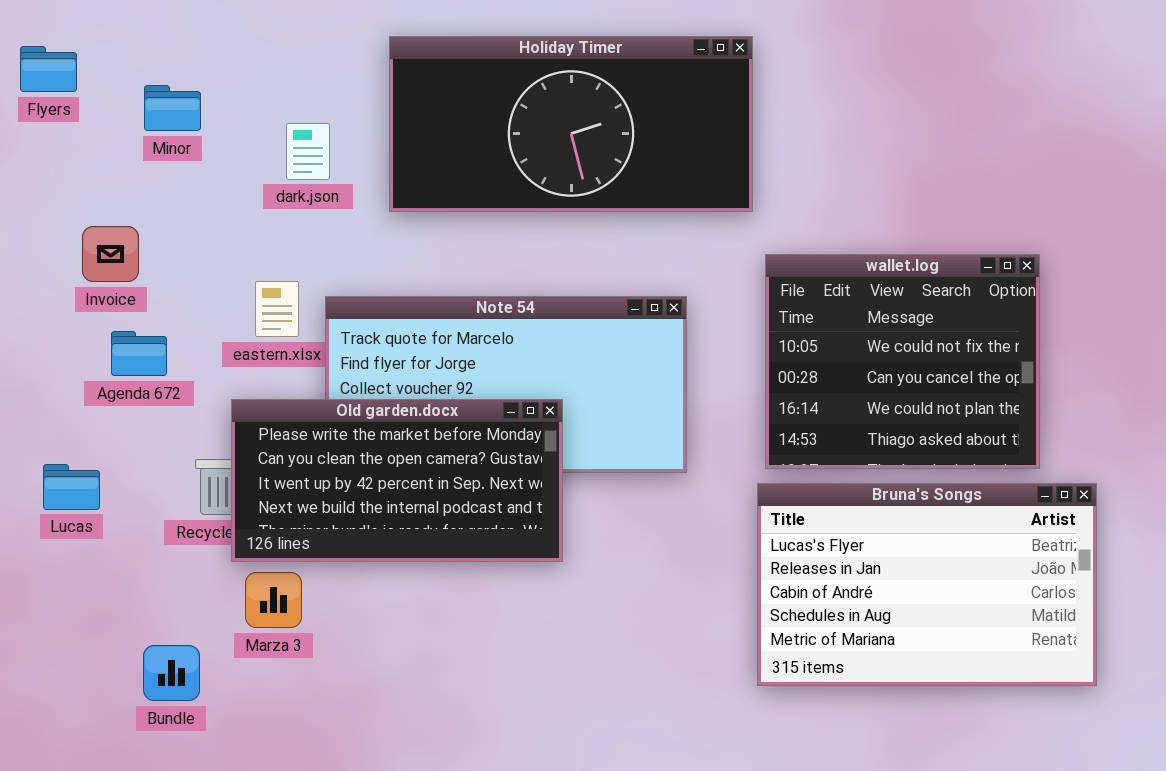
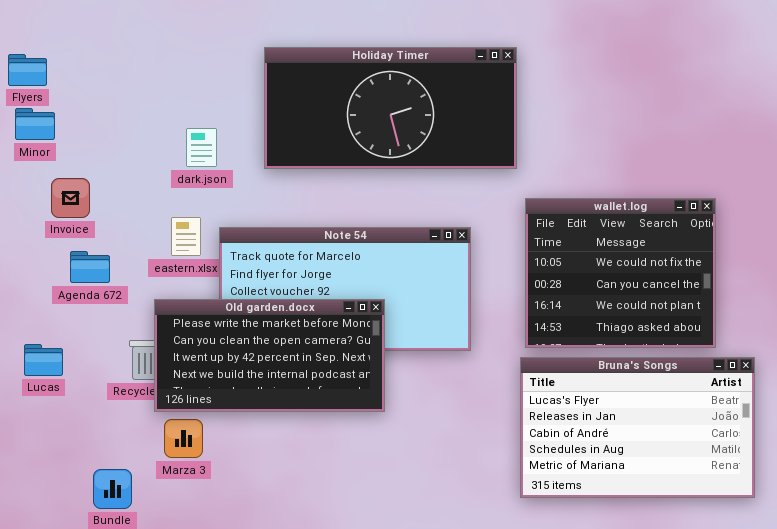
Minor: [144,85,201,131] -> [15,108,55,140], moved
dark.json: [286,123,330,180] -> [186,128,217,167], moved

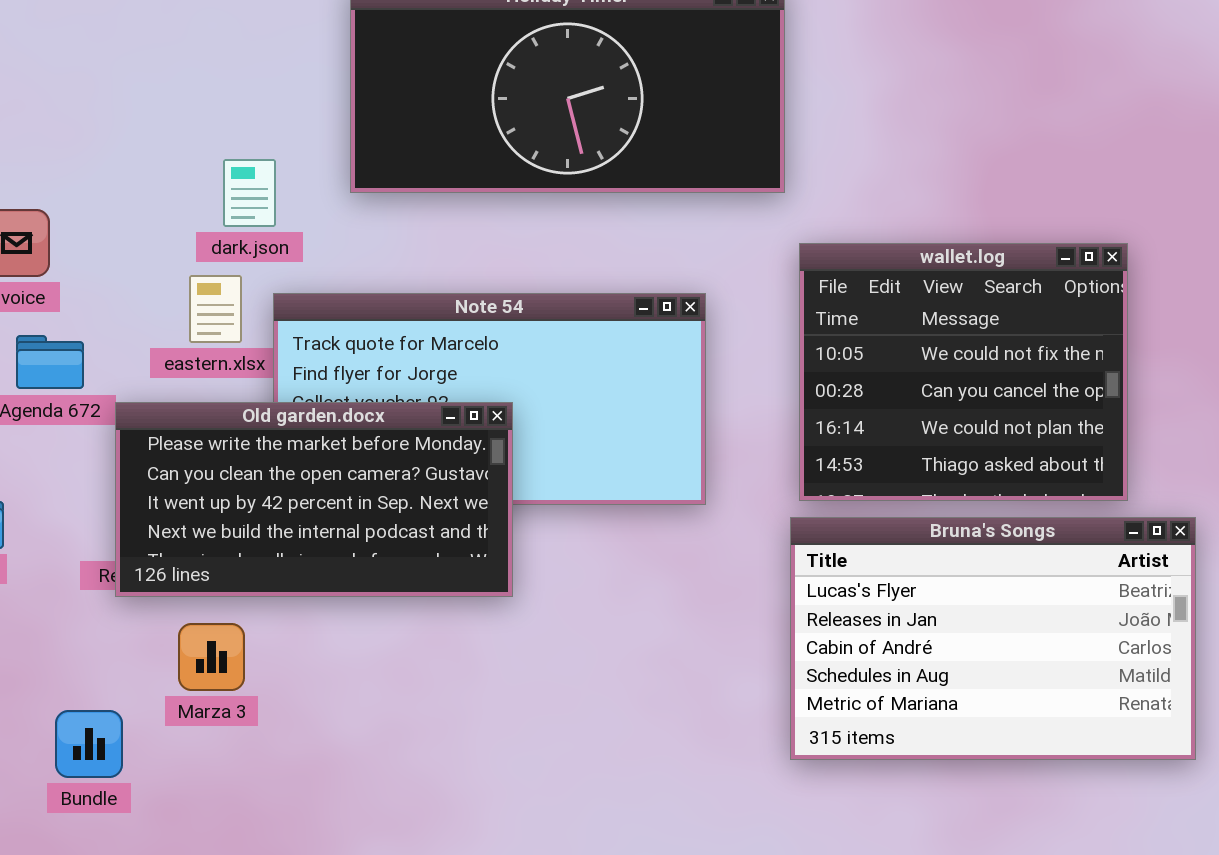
dark.json: [186,128,217,167] -> [223,159,276,227], moved
Old garden.docx: [154,299,385,412] -> [115,402,513,597], moved

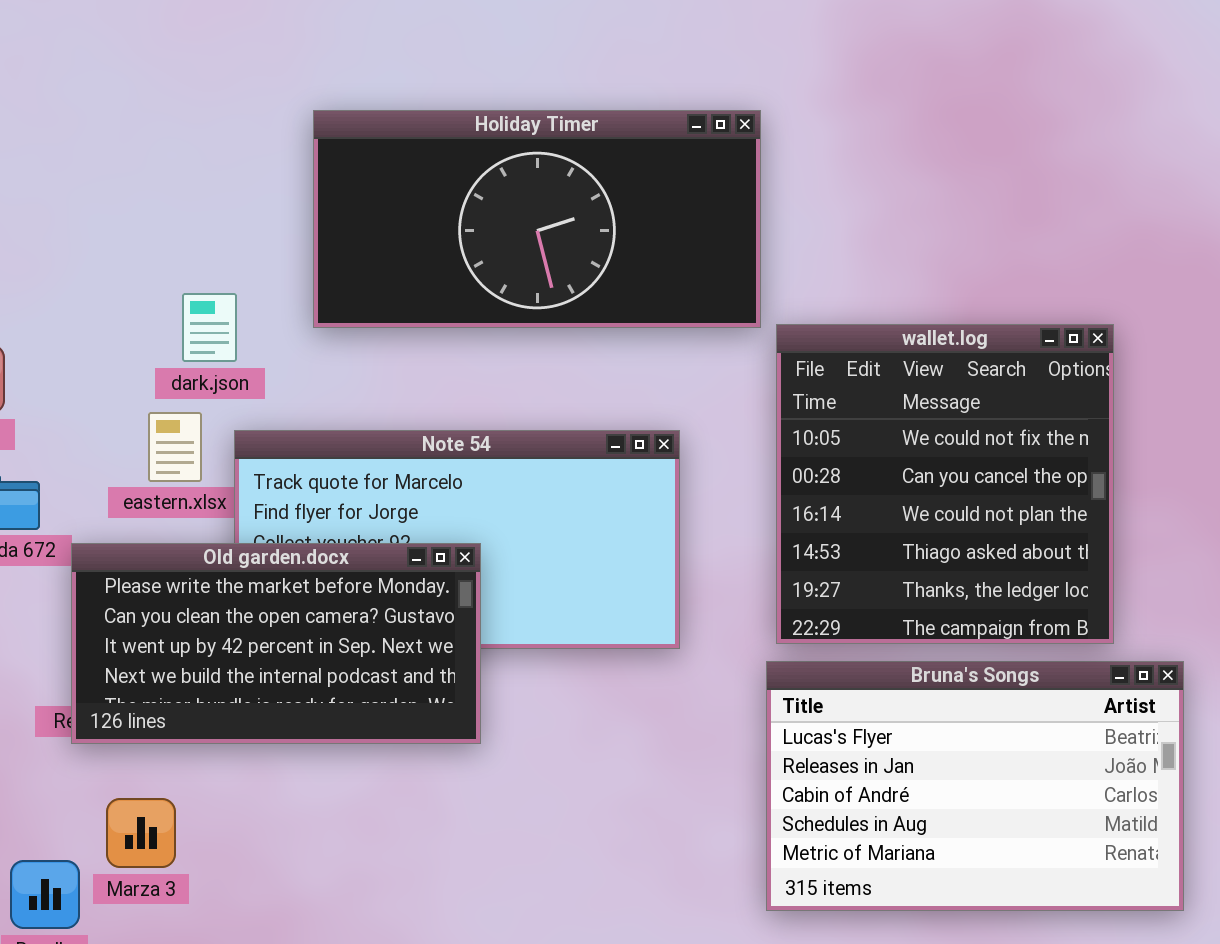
wallet.log: [799,243,1128,501] -> [776,324,1114,644], resized
Marza 3: [178,623,245,691] -> [106,798,176,868], moved

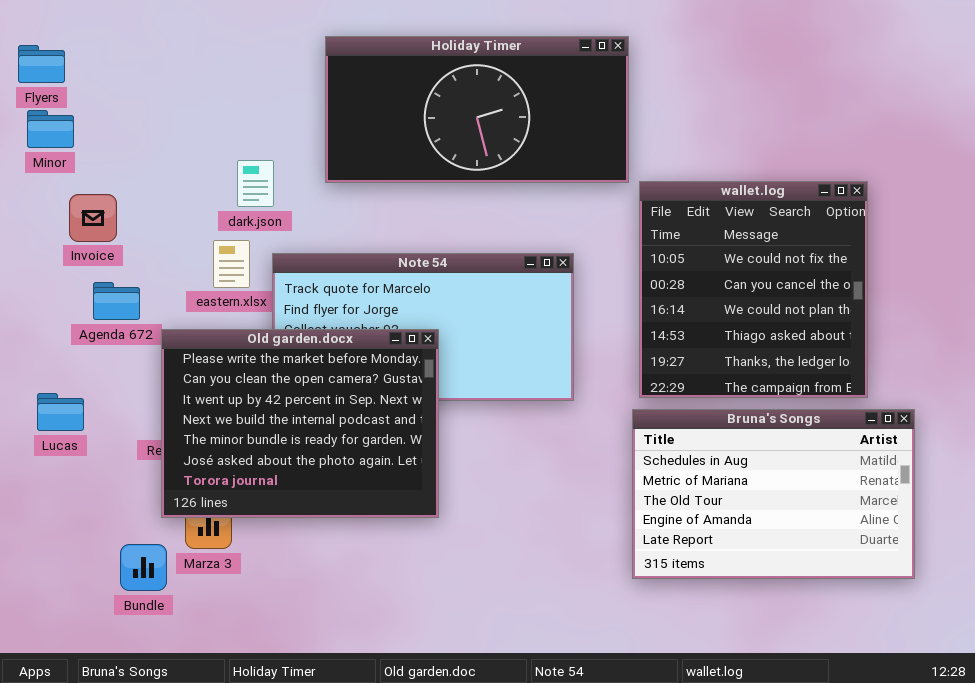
Old garden.docx: [71,543,481,744] -> [161,329,439,518], resized
Bruna's Songs: [766,661,1184,911] -> [632,409,915,579], scrolled down 3 rows

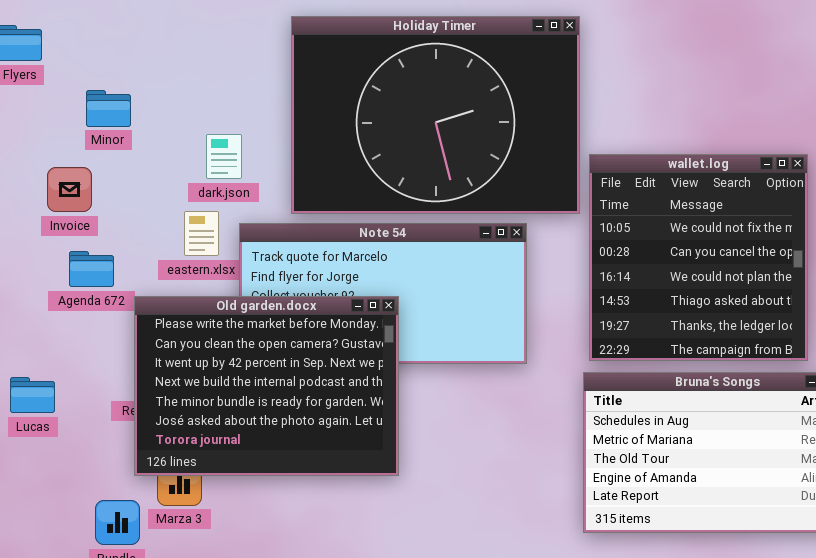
Holiday Timer: [325,36,629,183] -> [291,16,580,214], resized
Minor: [27,110,74,148] -> [86,90,131,127], moved
Lucas: [37,393,84,431] -> [10,377,55,413], moved

